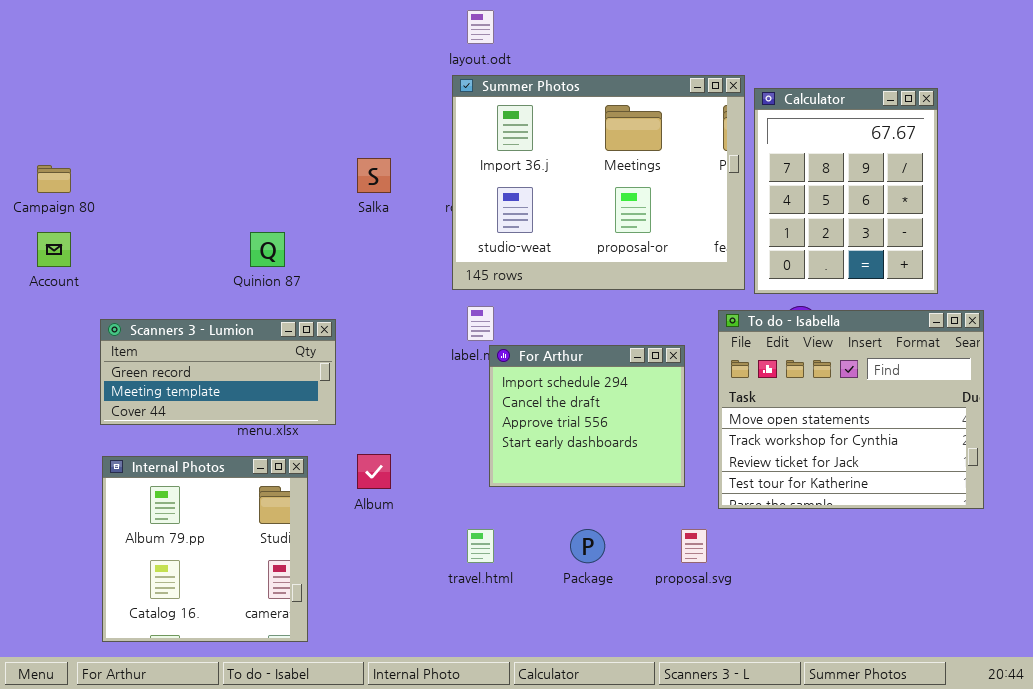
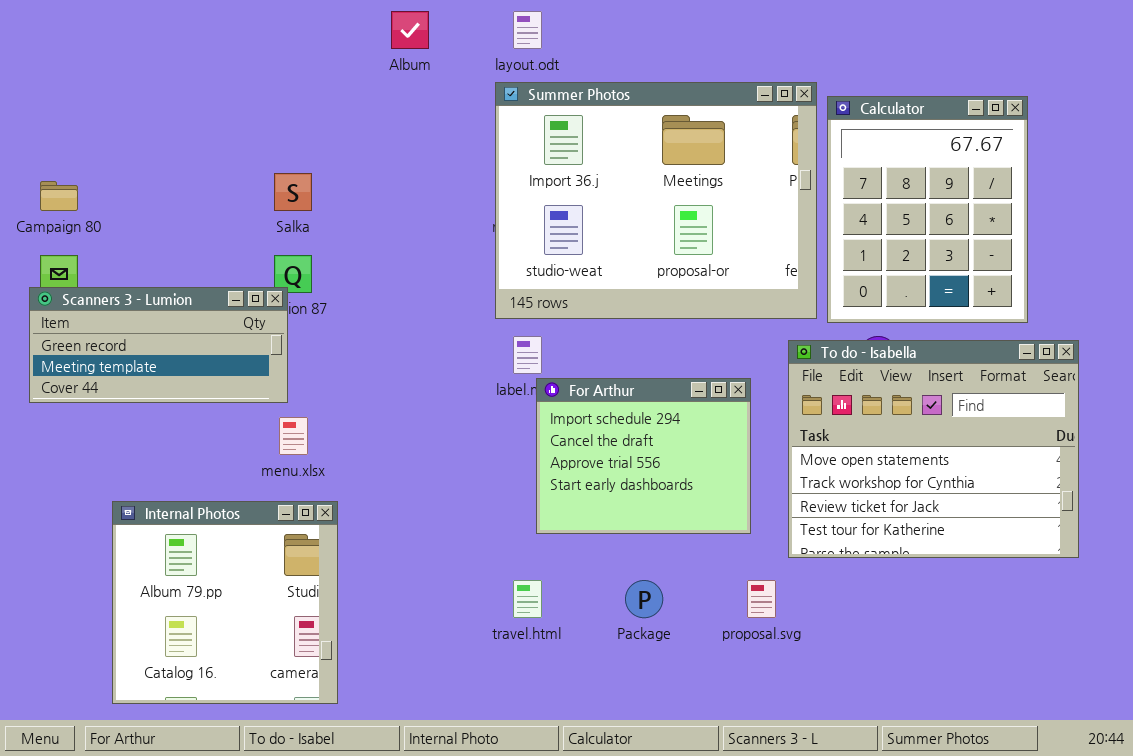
Salka: [357,158,391,193] -> [274,173,312,211], moved
Scanners 3 - Lumion: [100,319,336,425] -> [29,287,288,403], moved
Album: [357,454,391,489] -> [391,11,429,49], moved

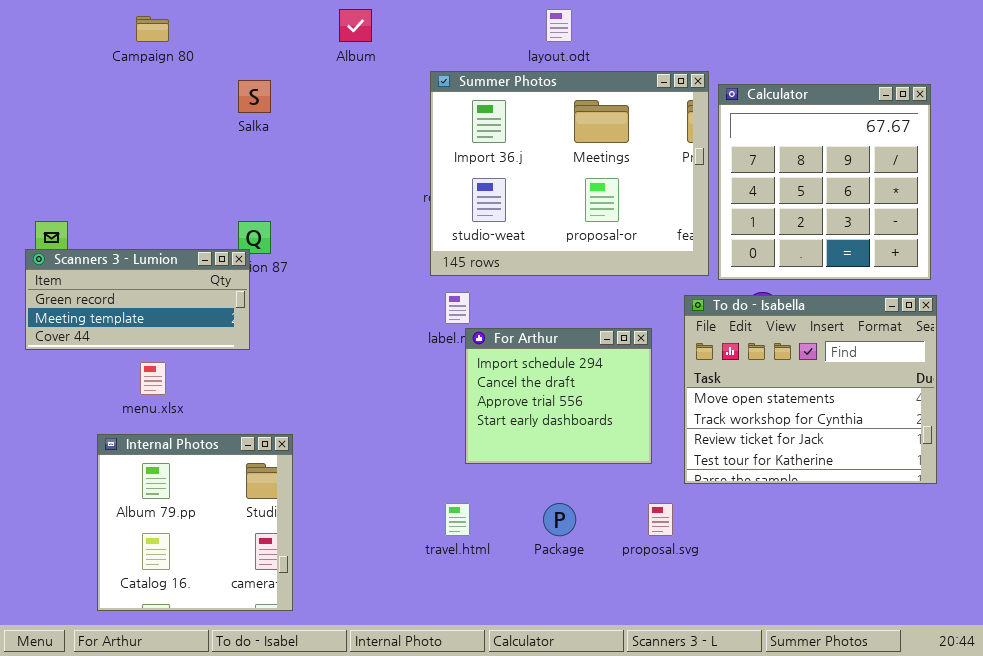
layout.odt: [513,11,542,49] -> [546,9,572,42], moved
Calculator: [827,96,1028,323] -> [718,84,931,280], resized
Salka: [274,173,312,211] -> [238,80,271,113], moved
Campaign 80: [40,181,78,211] -> [136,16,169,42], moved
menu.xlsx: [279,417,308,455] -> [140,362,166,395], moved

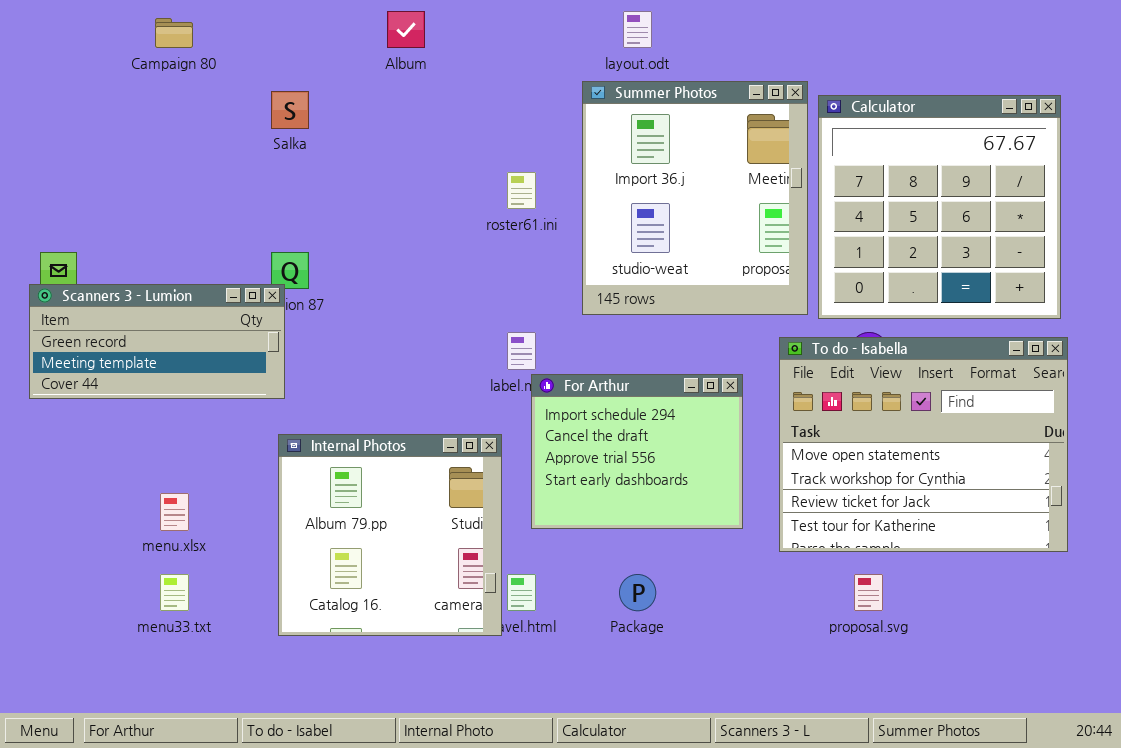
Summer Photos: [430,71,709,276] -> [582,81,808,315], resized
menu.xlsx: [140,362,166,395] -> [160,493,189,531], moved
Internal Photos: [97,434,293,611] -> [278,434,502,636], moved
proposal.svg: [648,503,673,536] -> [854,574,883,611], moved

